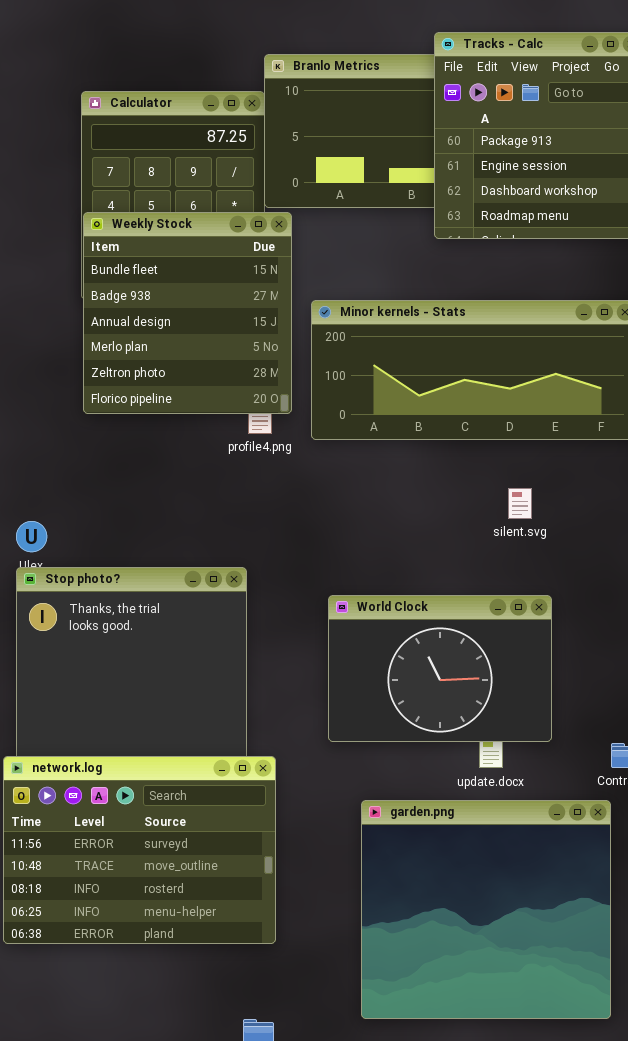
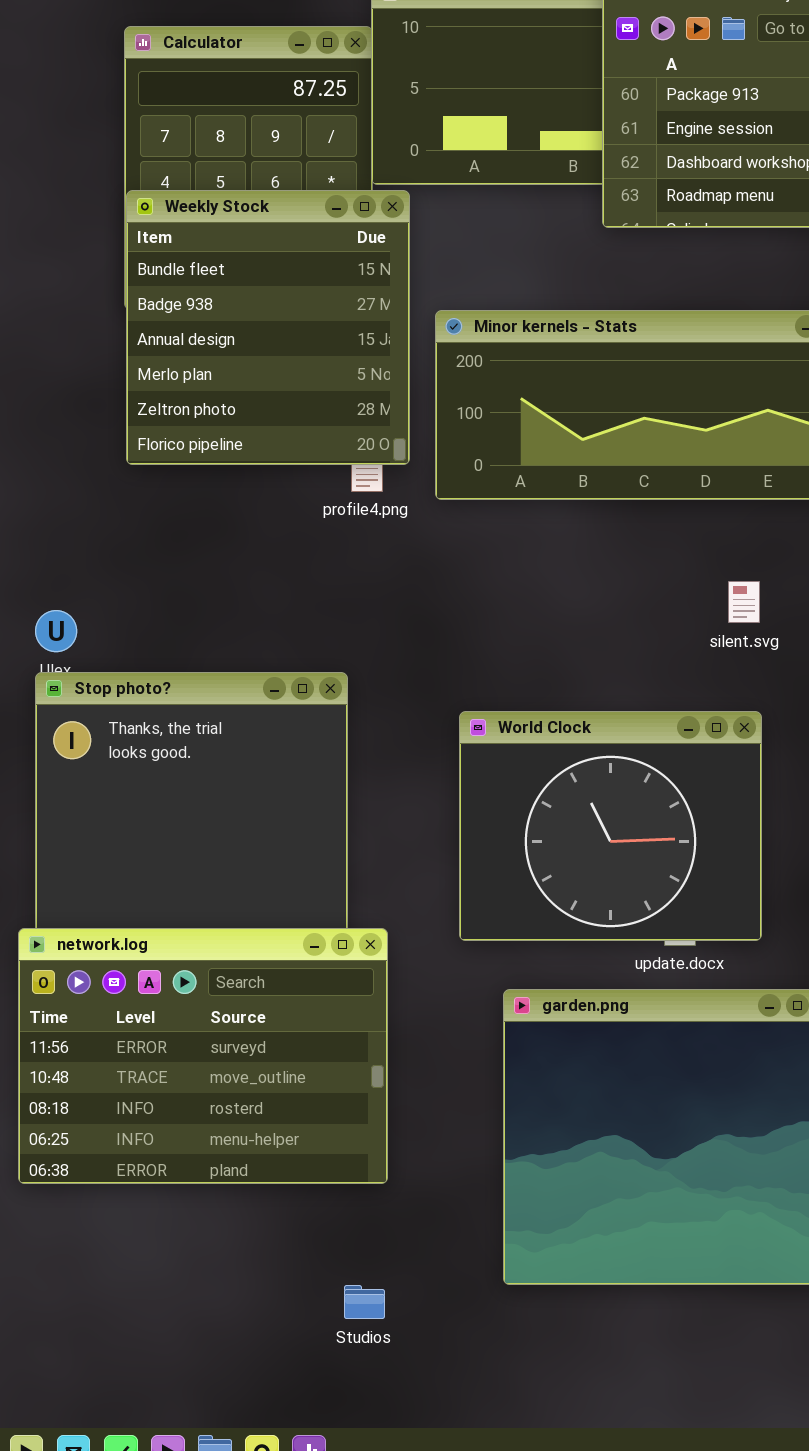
silent.svg: [508,488,532,519] -> [728,581,760,623], moved
World Clock: [328,595,552,742] -> [459,711,762,941], resized

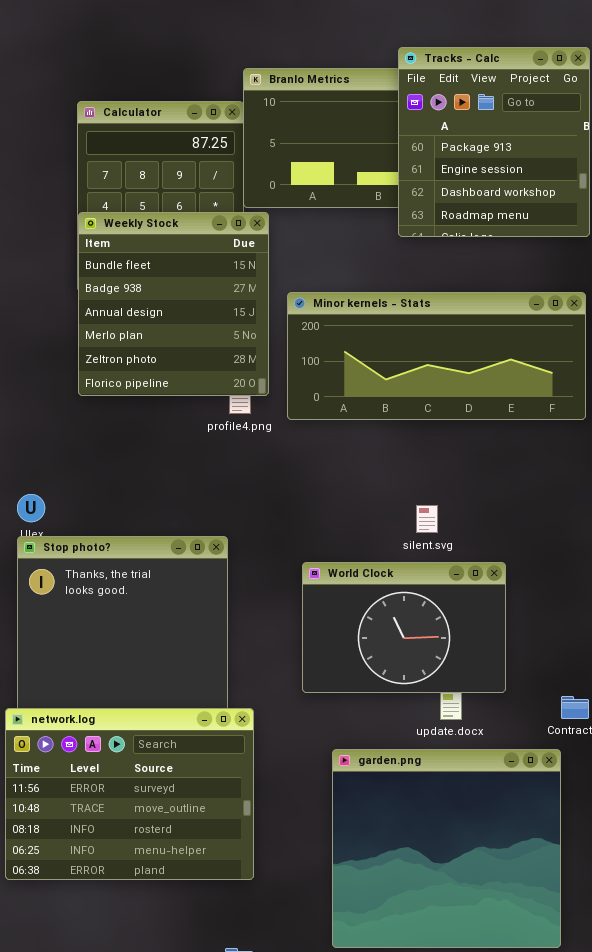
silent.svg: [728,581,760,623] -> [416,505,438,533], moved
World Clock: [459,711,762,941] -> [302,562,506,693], resized

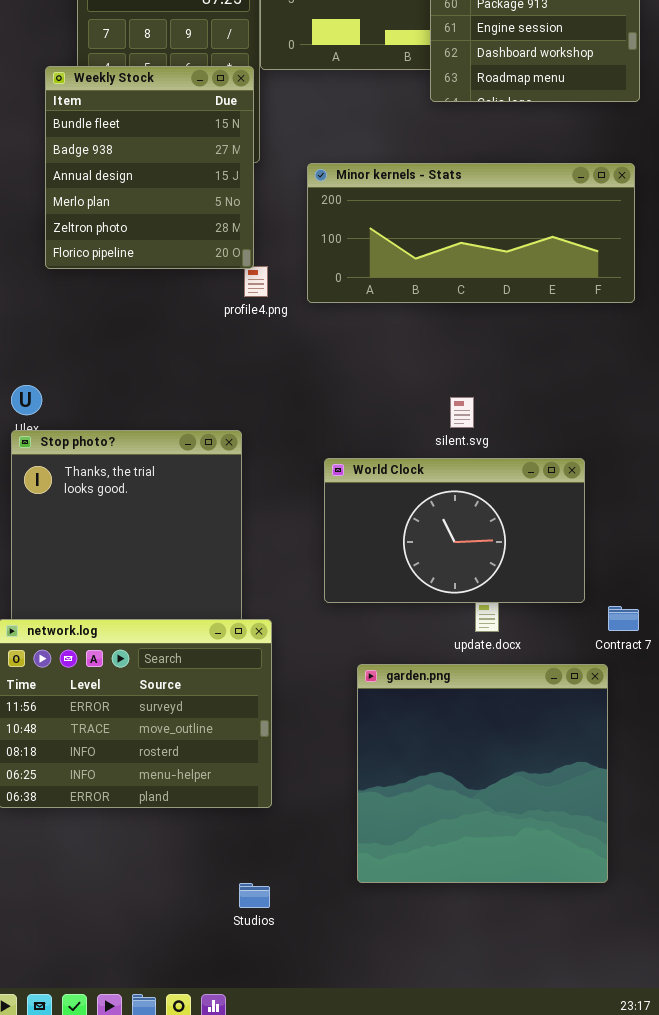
Weekly Stock: [78,212,269,396] -> [45,66,254,269], moved
World Clock: [302,562,506,693] -> [324,458,585,603], resized

